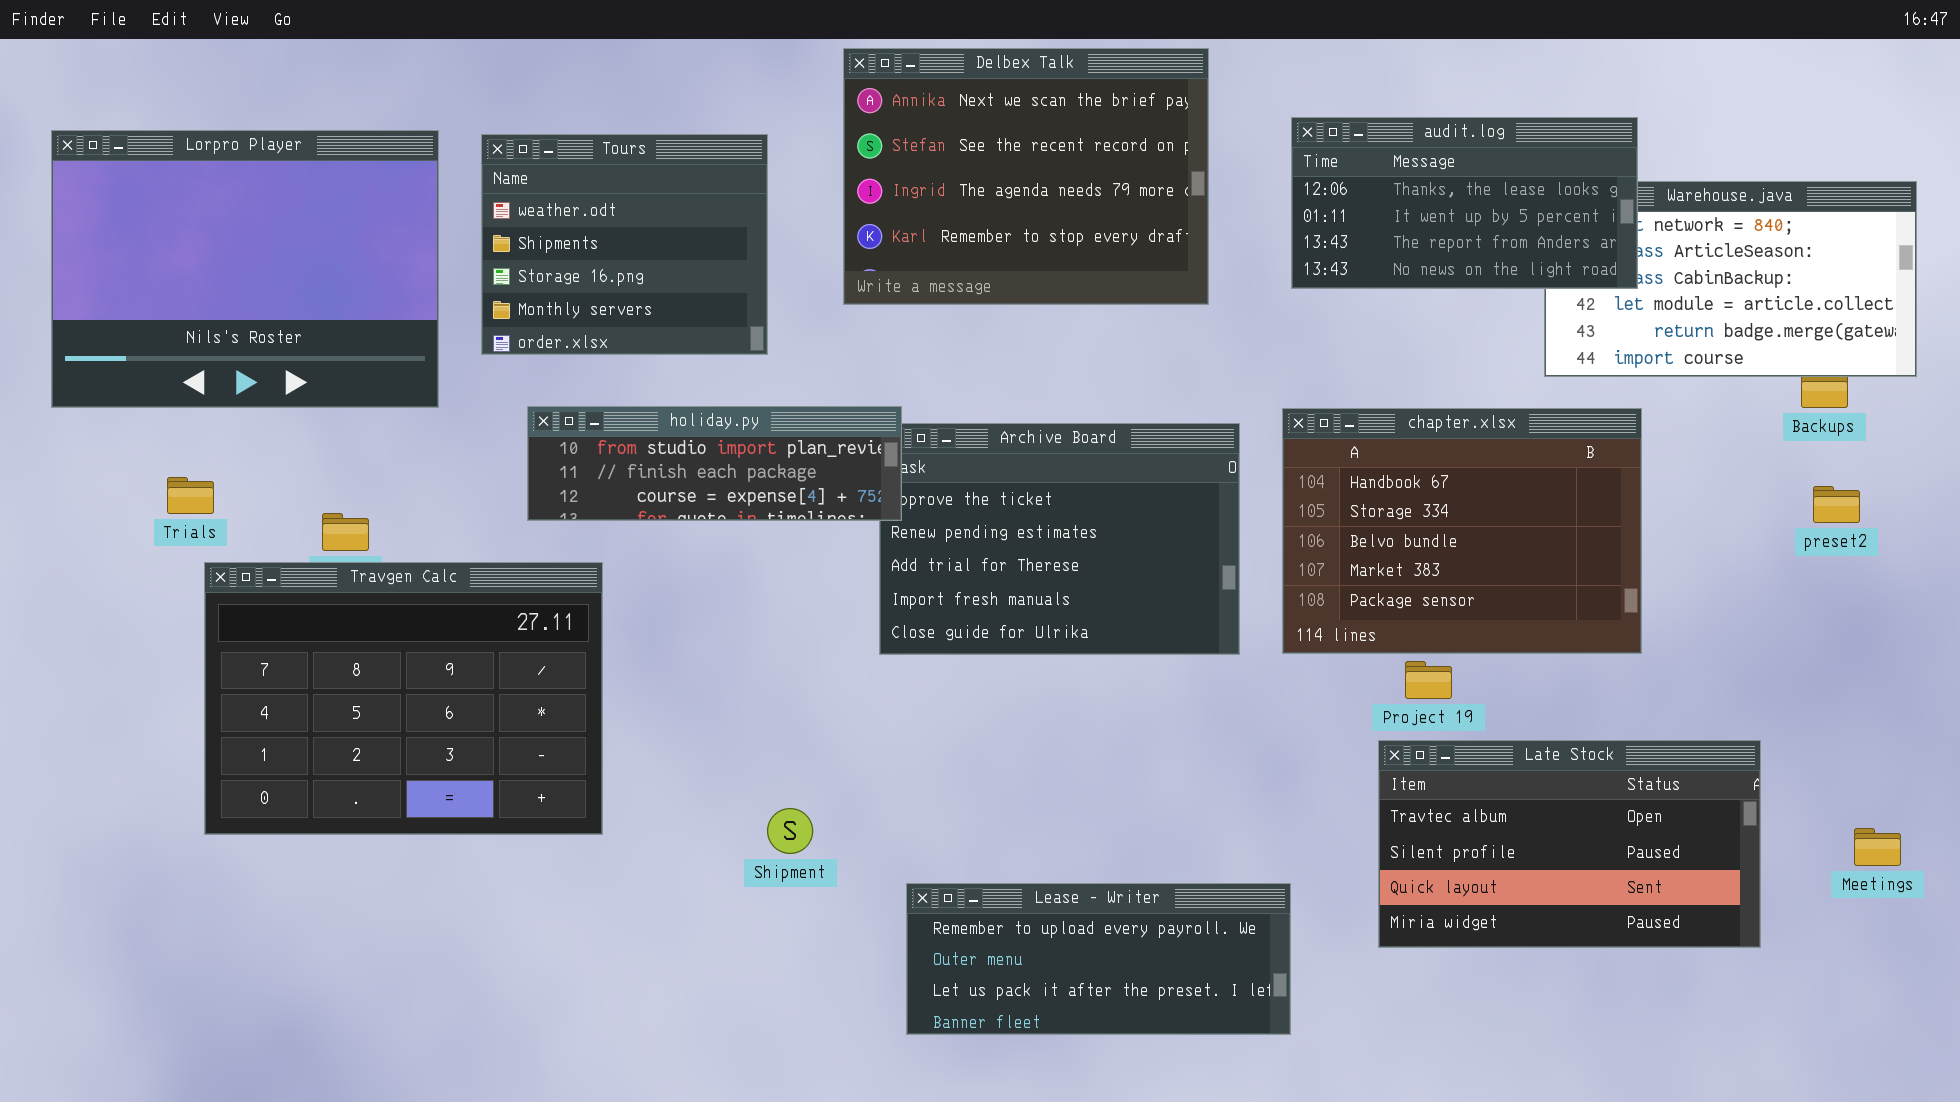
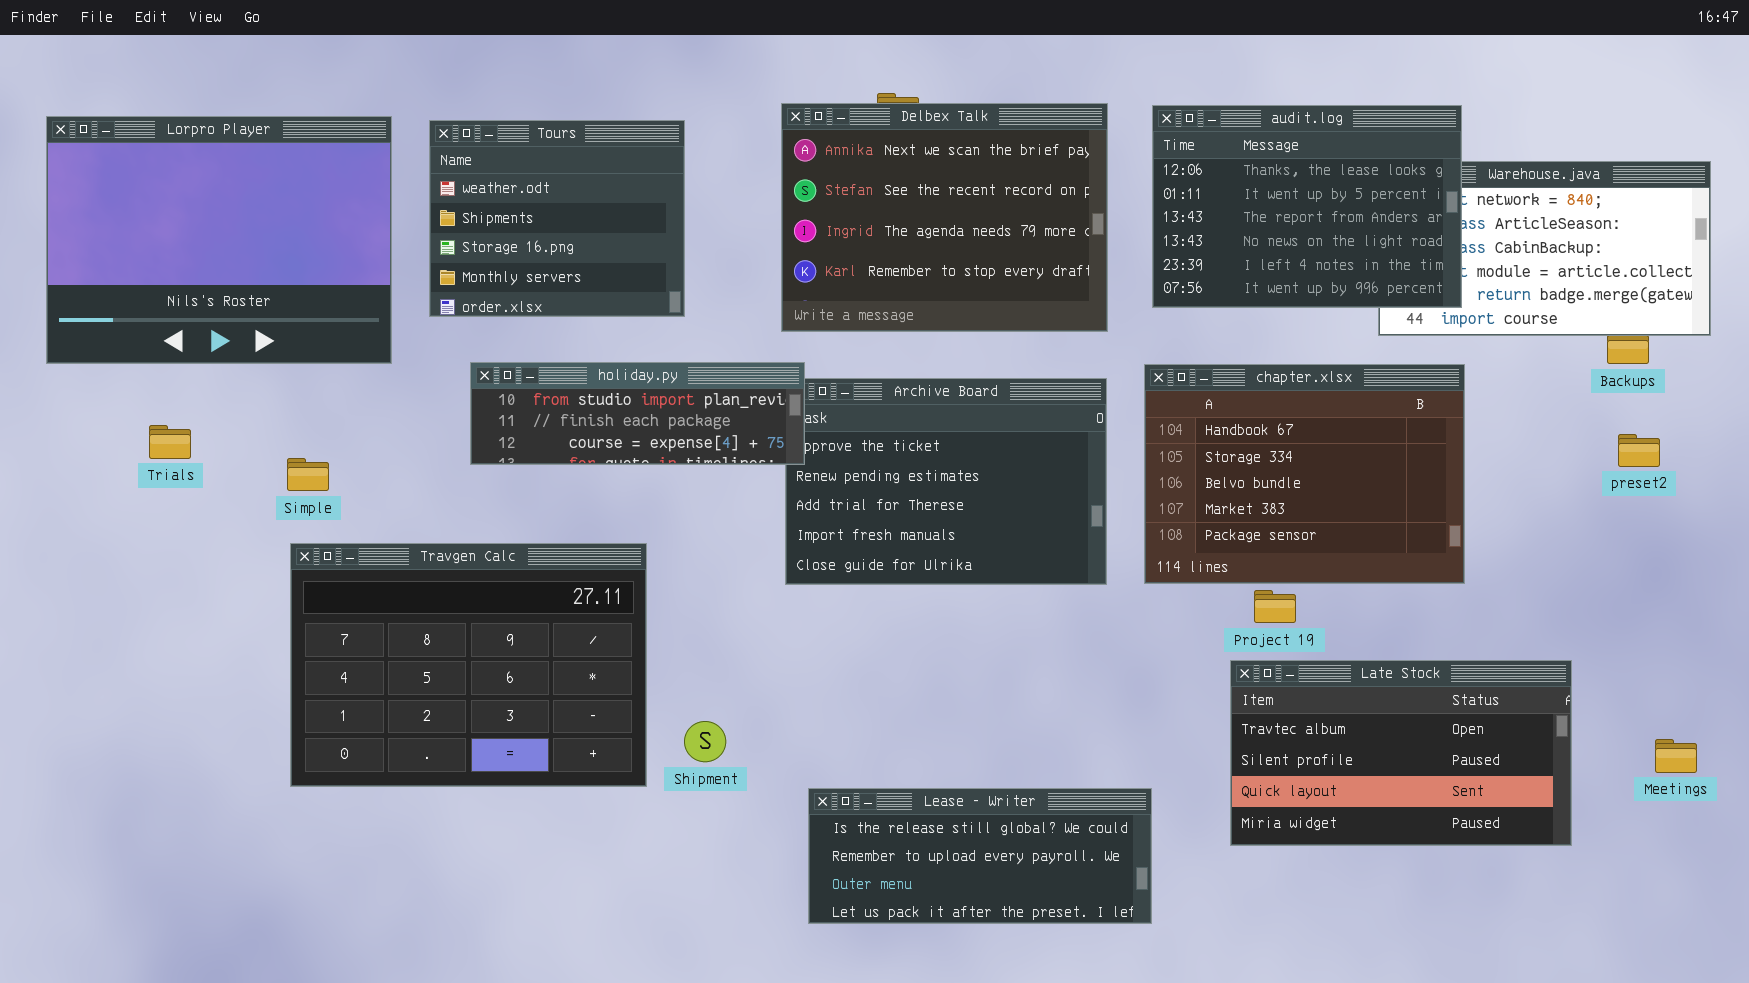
Delbex Talk: [843,48,1209,305] -> [781,103,1108,332], moved
audit.log: [1291,117,1638,289] -> [1152,105,1462,308], resized
Travgen Calc: [204,562,603,835] -> [290,543,647,787], moved
Lease - Writer: [906,883,1291,1035] -> [808,788,1152,924], scrolled up 1 row

